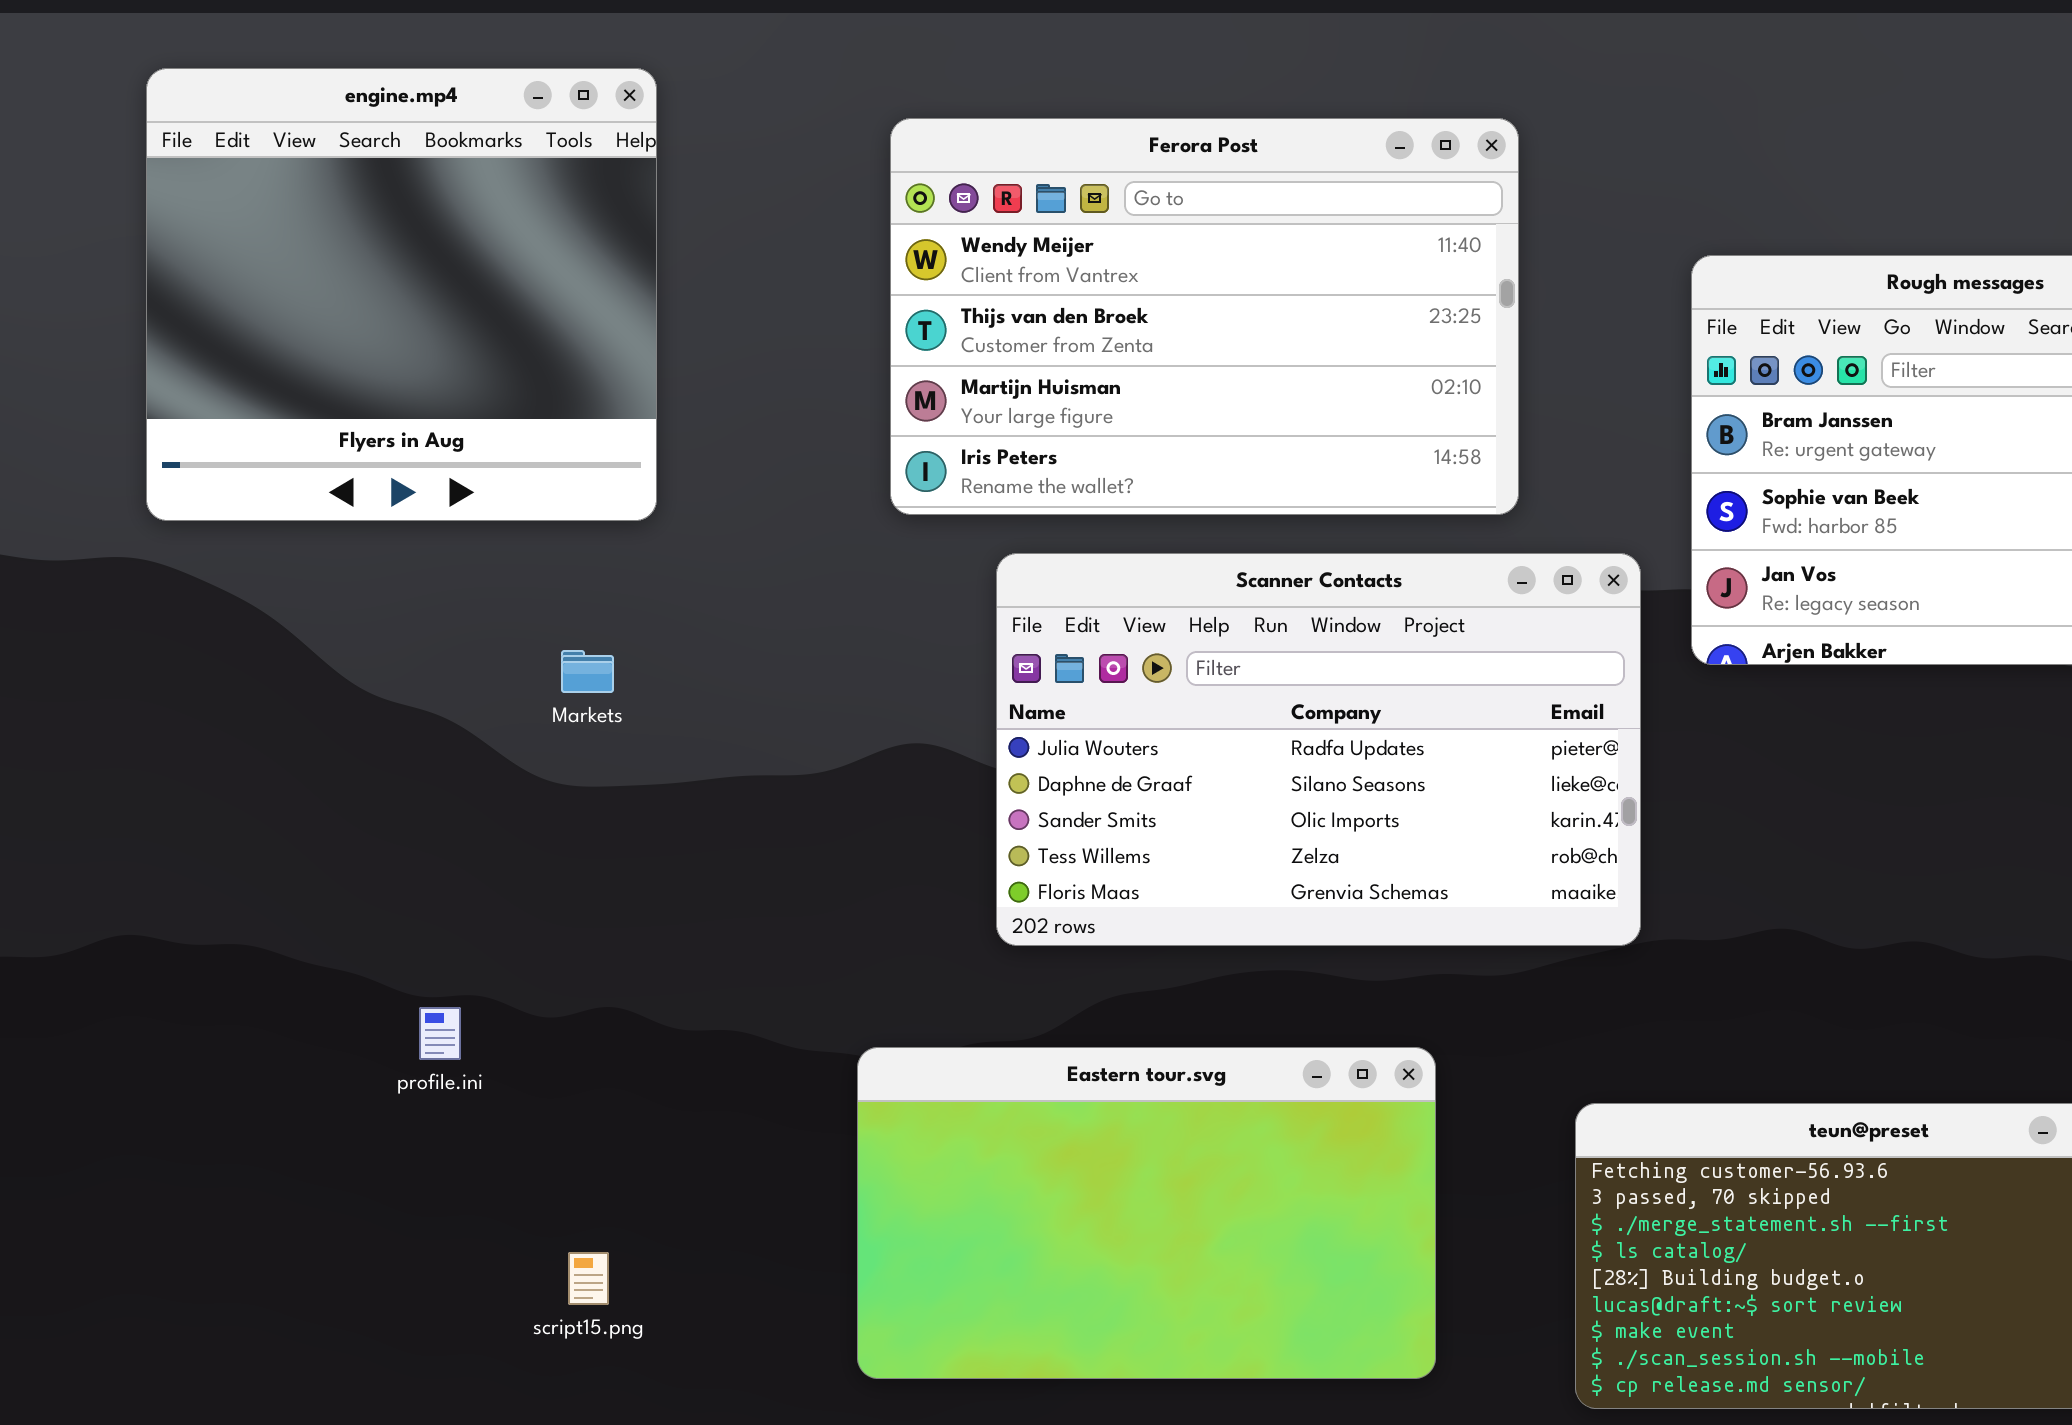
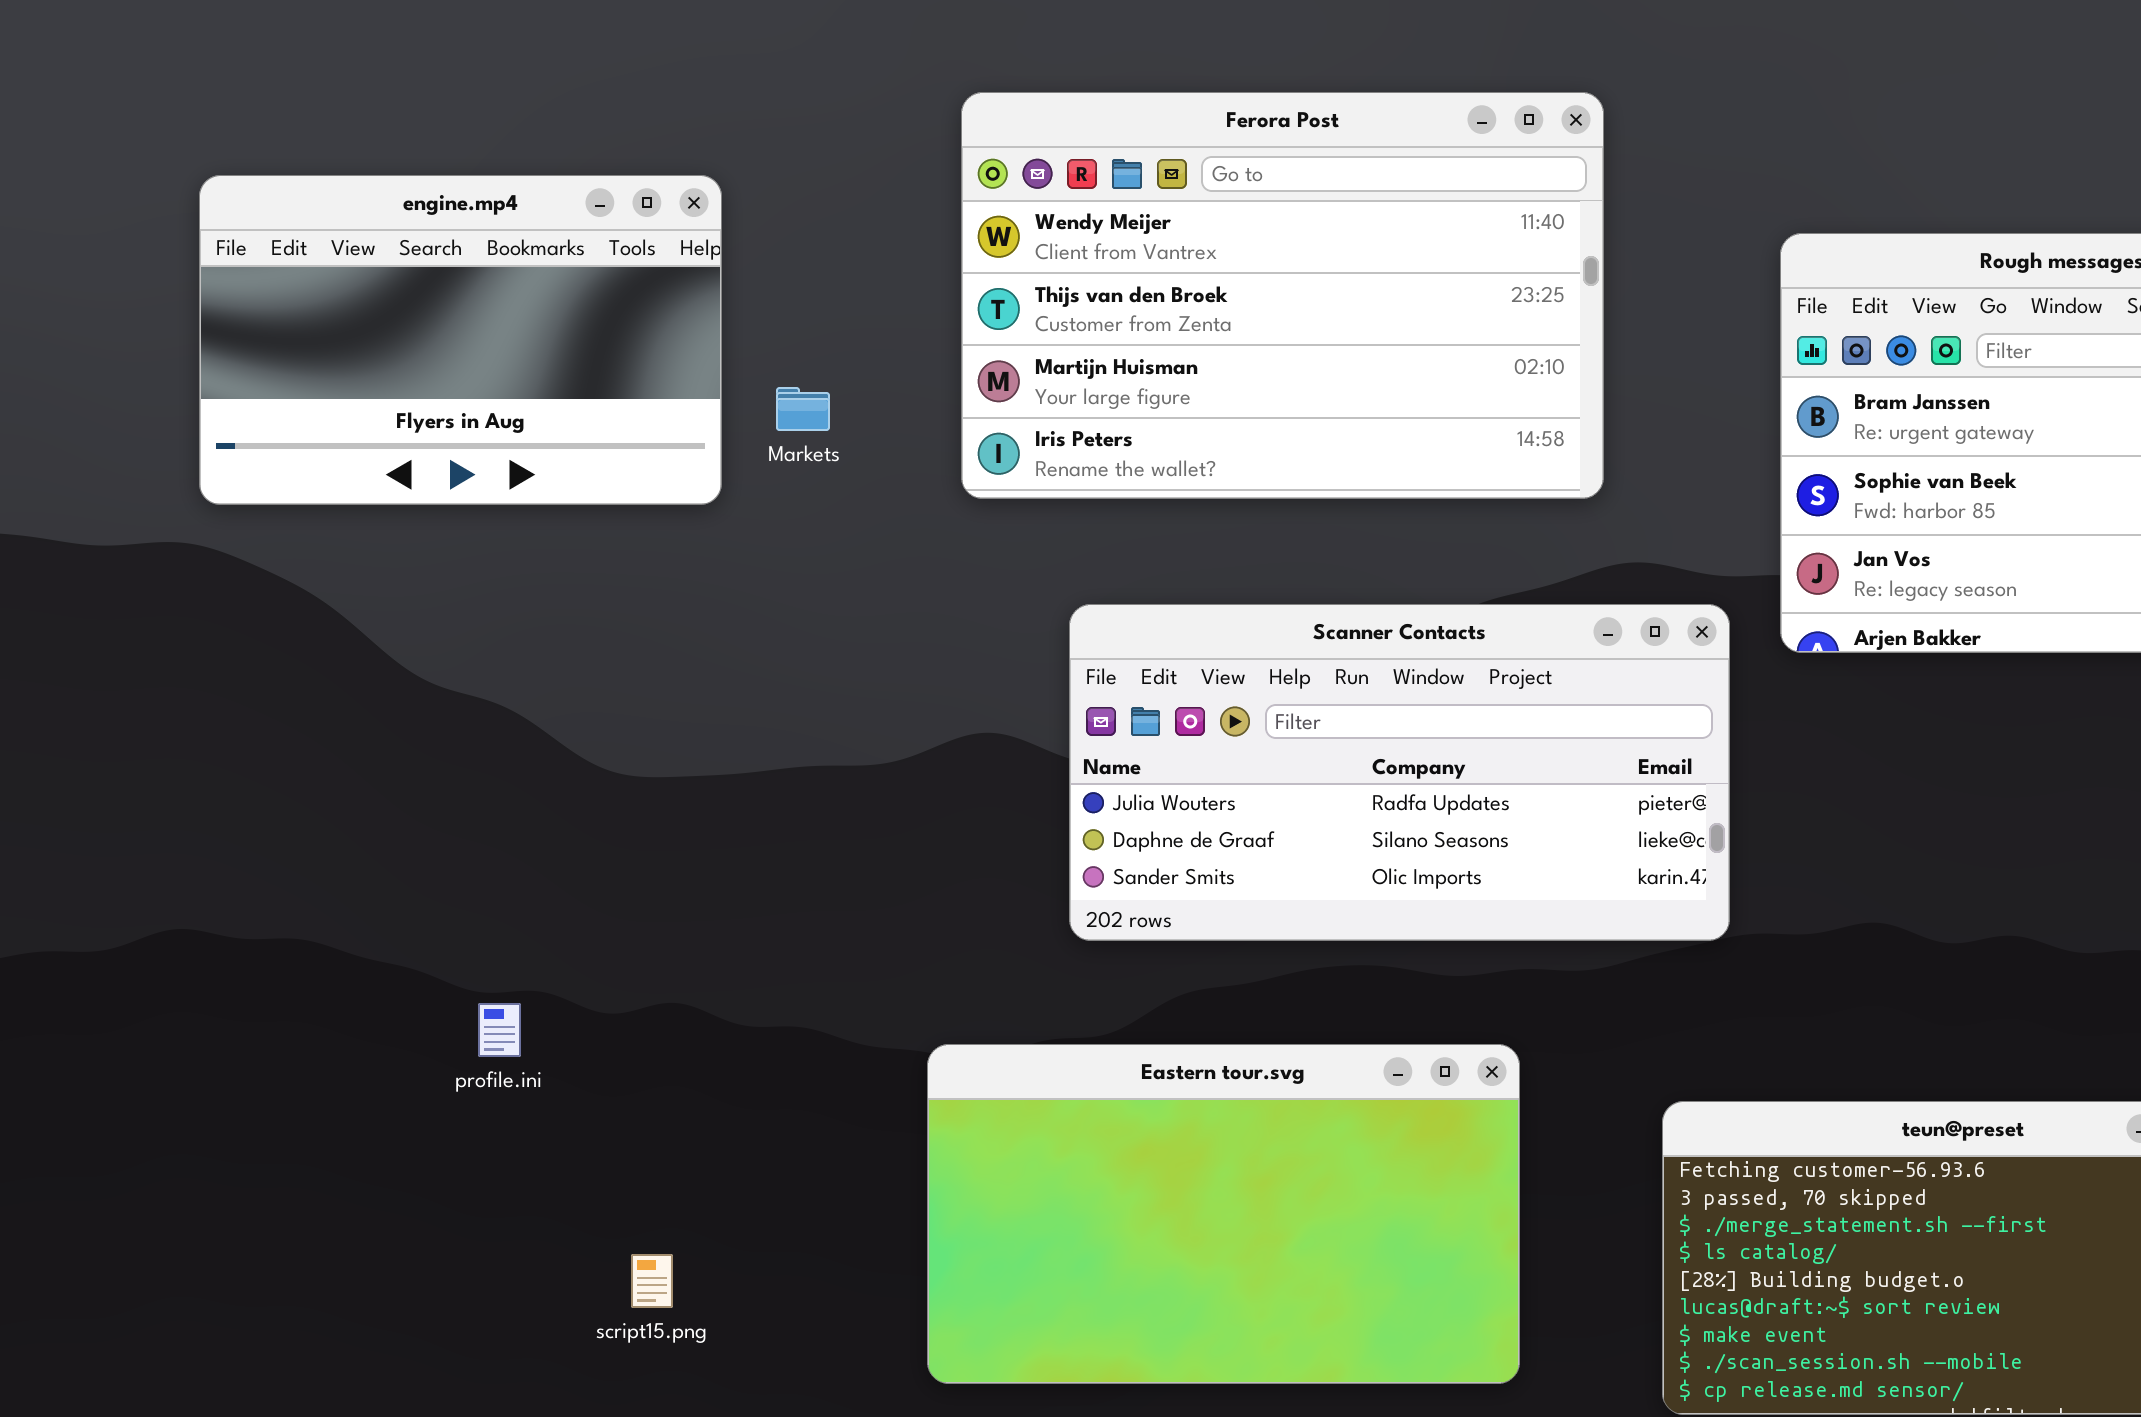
engine.mp4: [146,68,657,521] -> [199,175,722,505], resized
Scanner Contacts: [996,553,1641,946] -> [1069,604,1730,941], resized
Markets: [561,650,614,693] -> [776,387,830,431], moved

